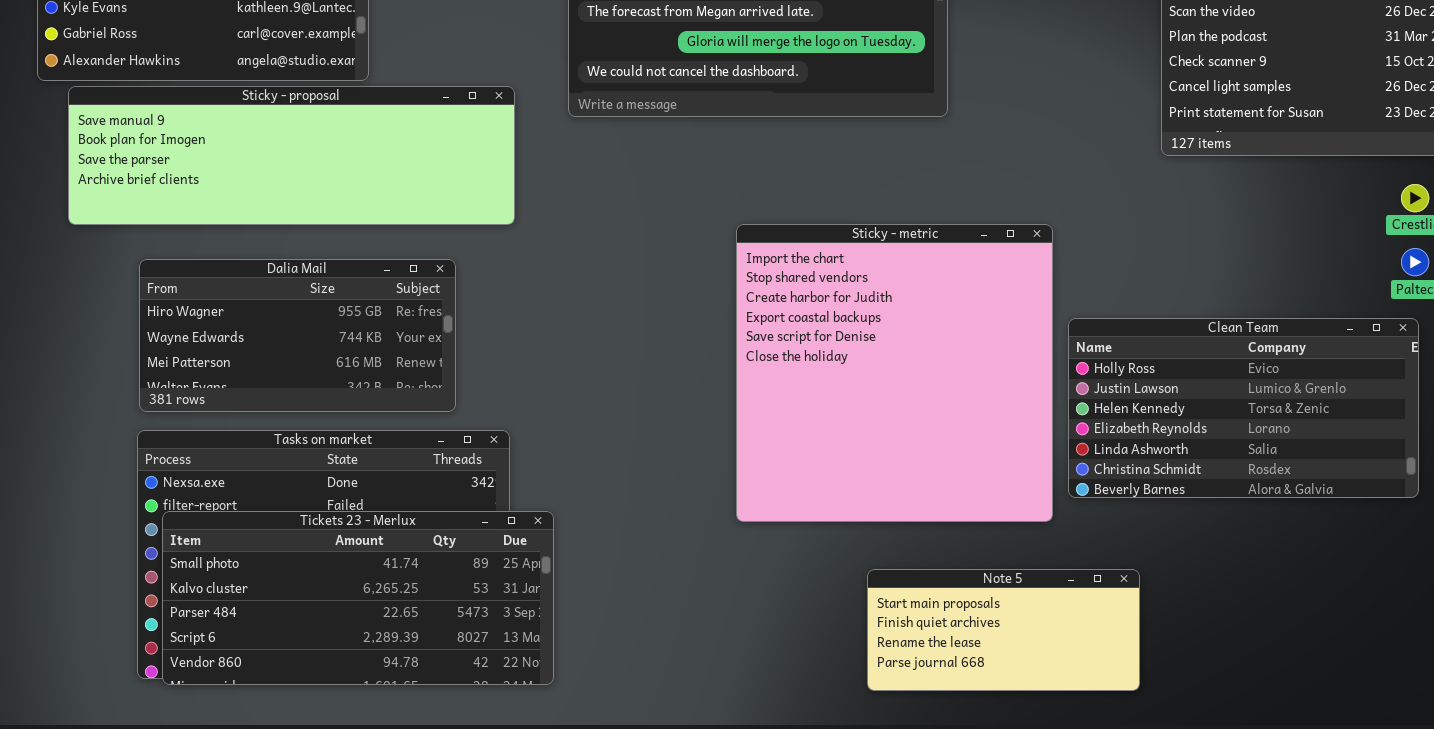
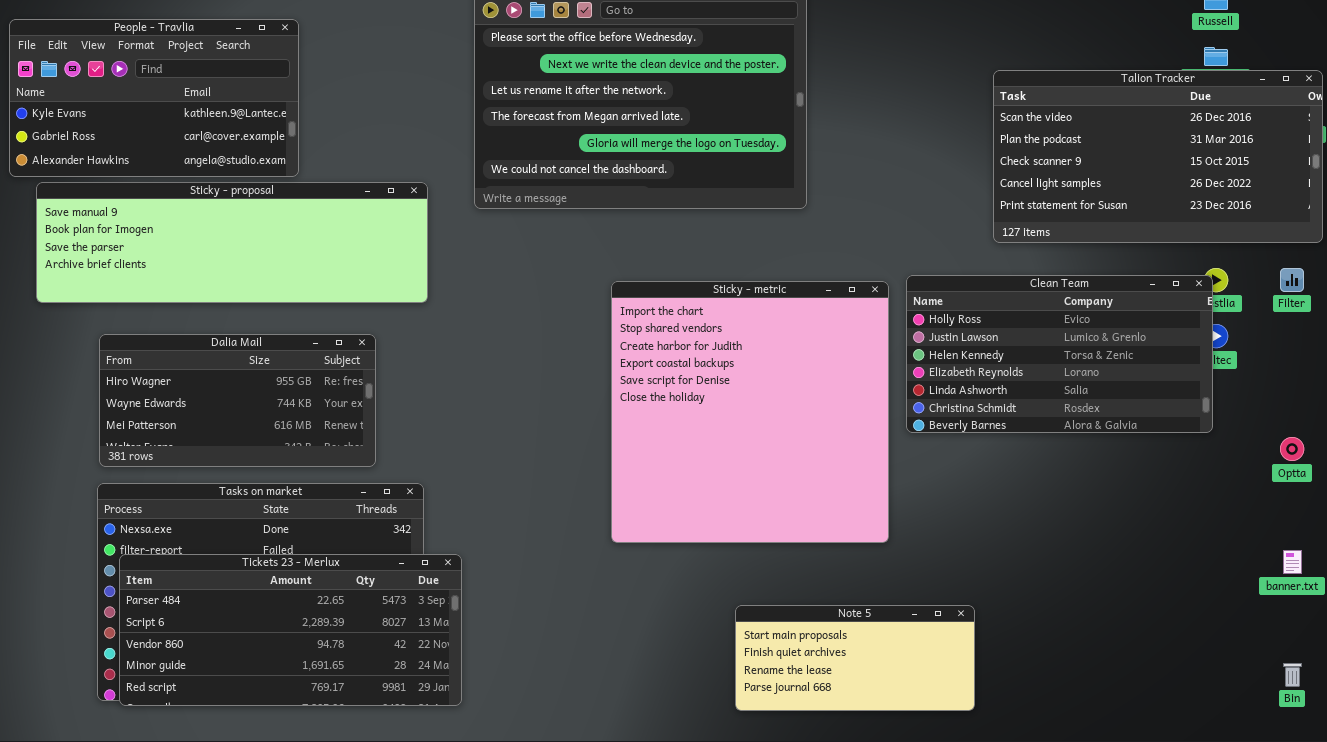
Sticky - metric: [736,224,1053,522] -> [611,281,889,543], moved
Clean Team: [1068,318,1419,498] -> [906,275,1213,433], moved
Tickets 23 - Merlux: [162,511,554,685] -> [119,554,462,706], scrolled down 2 rows

